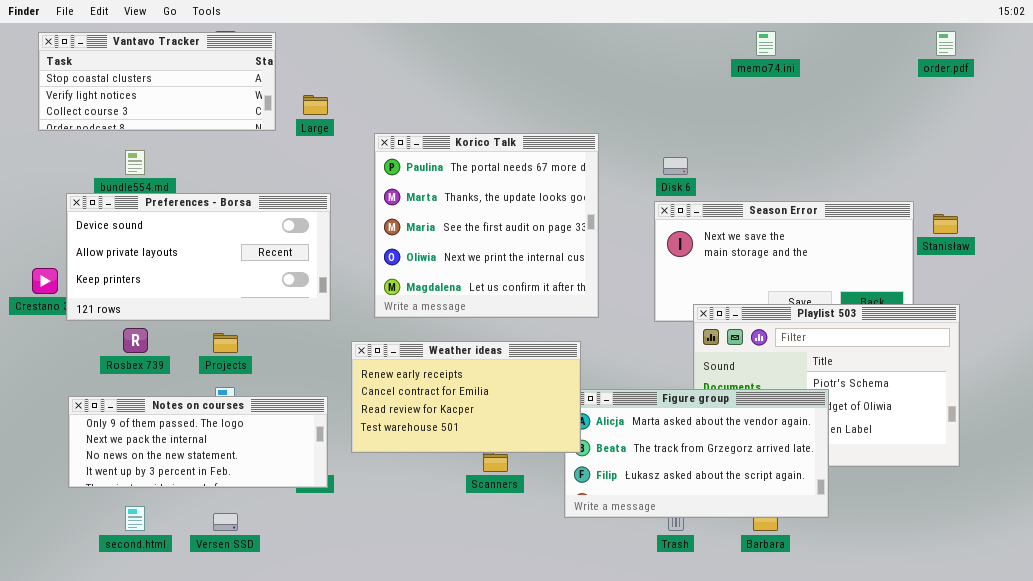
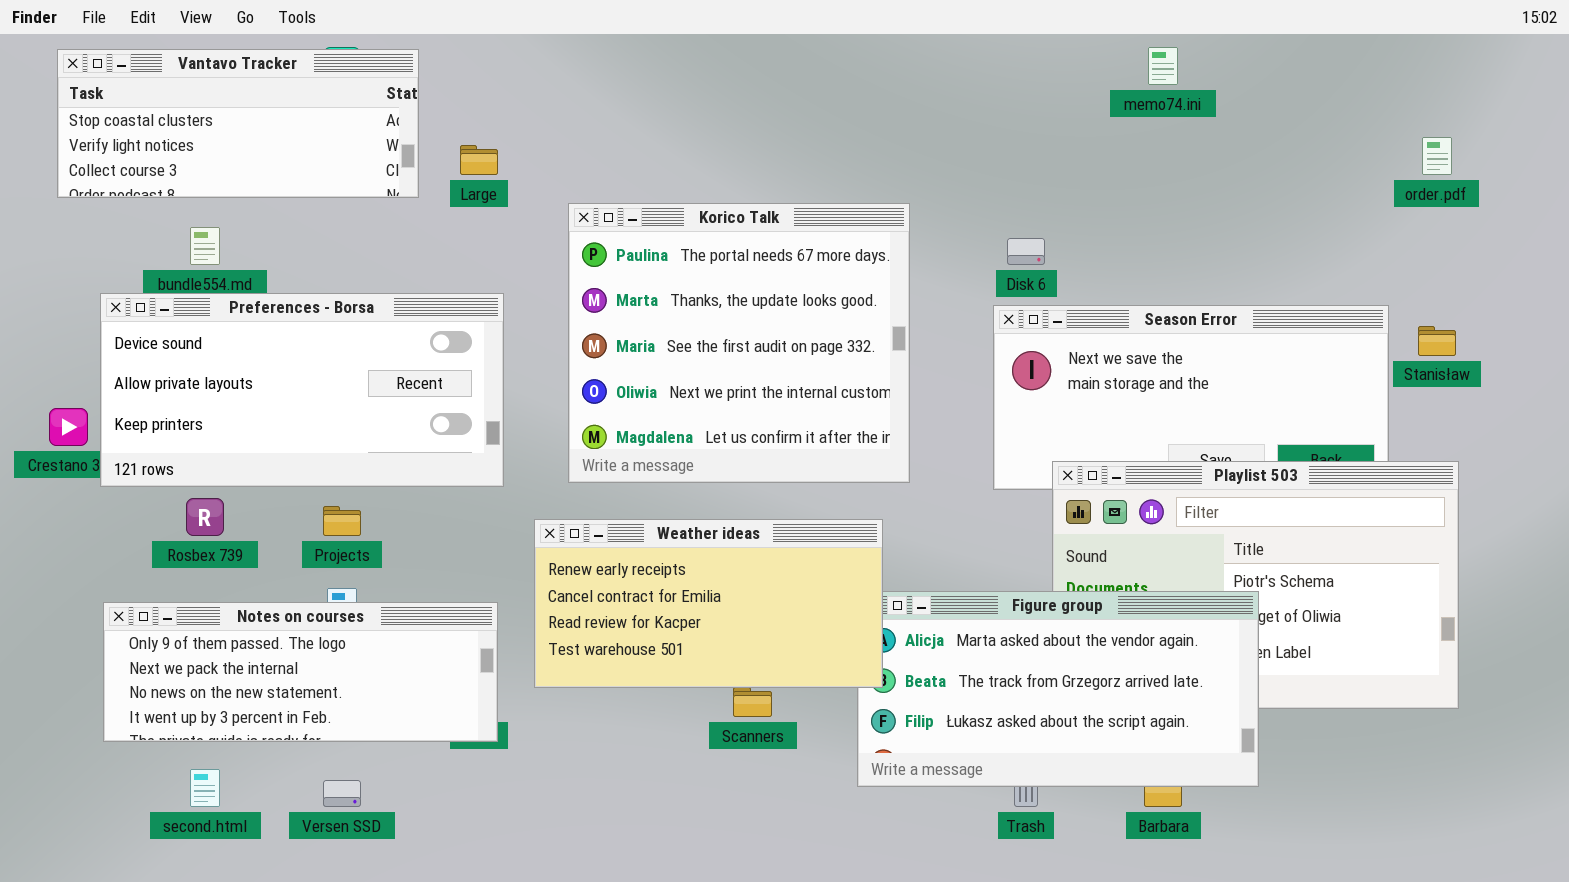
order.pdf: [936,31,956,56] -> [1422,137,1452,175], moved

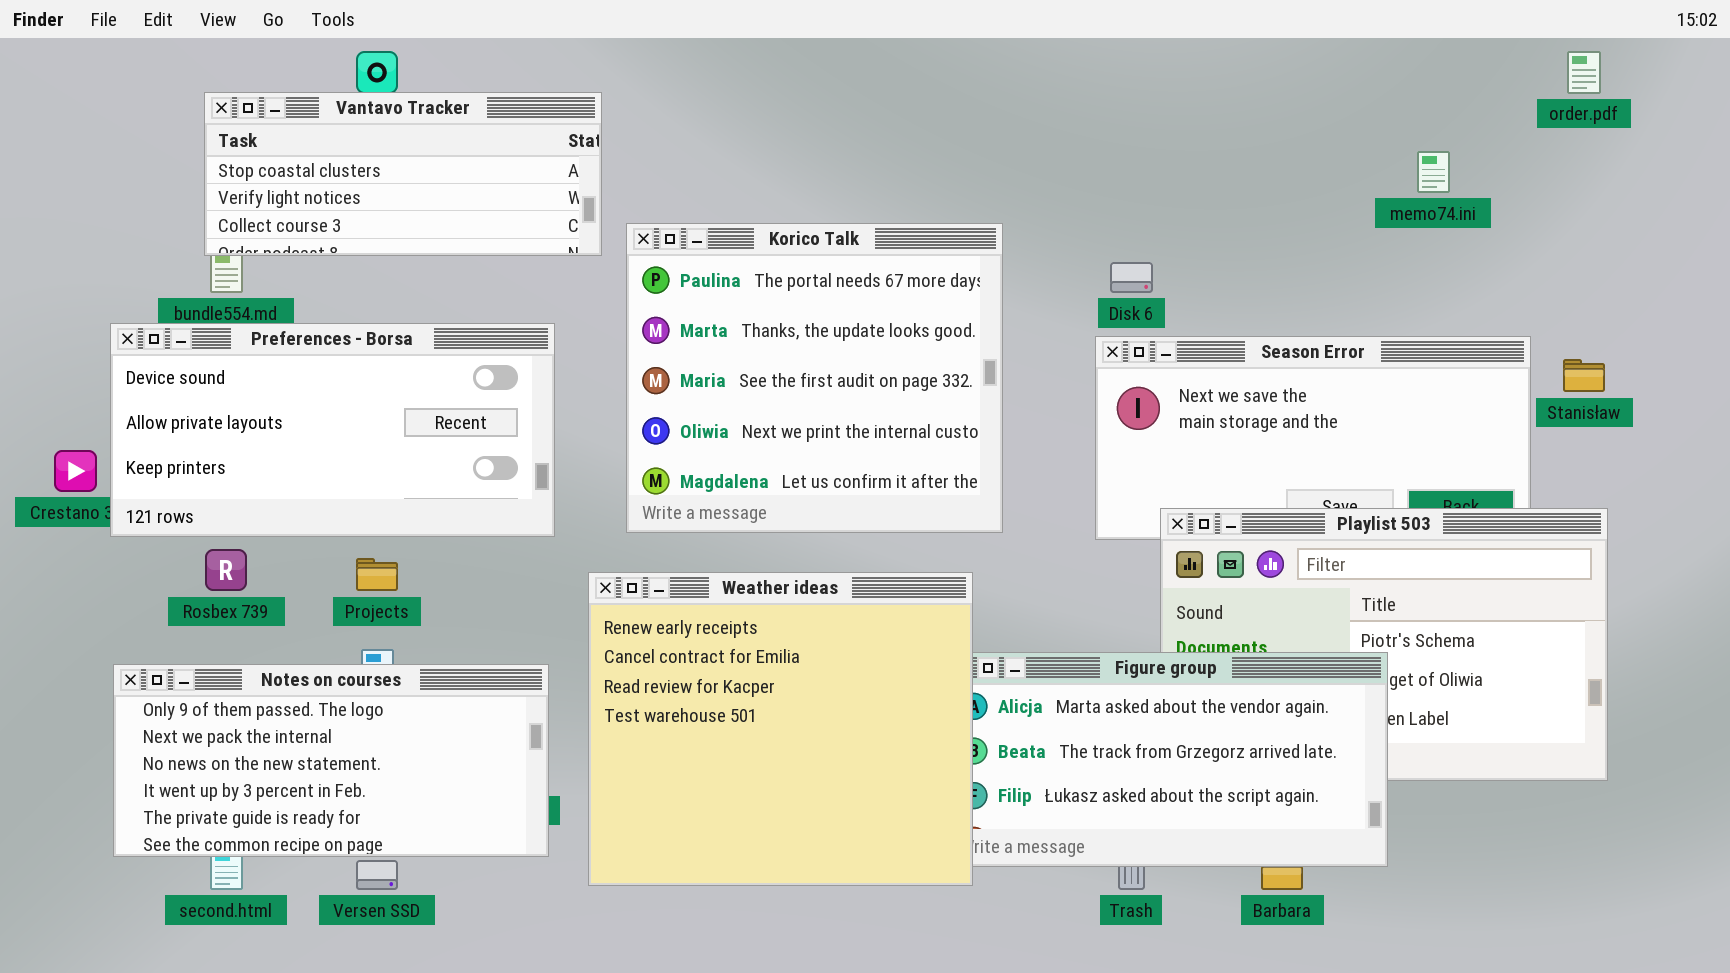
memo74.ini: [1148,47,1178,85] -> [1417,151,1450,193], moved
Vantavo Tracker: [57,49,419,198] -> [204,92,602,256], moved
order.pdf: [1422,137,1452,175] -> [1567,51,1601,94], moved
Weather ideas: [534,519,883,688] -> [588,572,973,886], resized
Notes on courses: [103,602,498,742] -> [113,664,549,857], resized

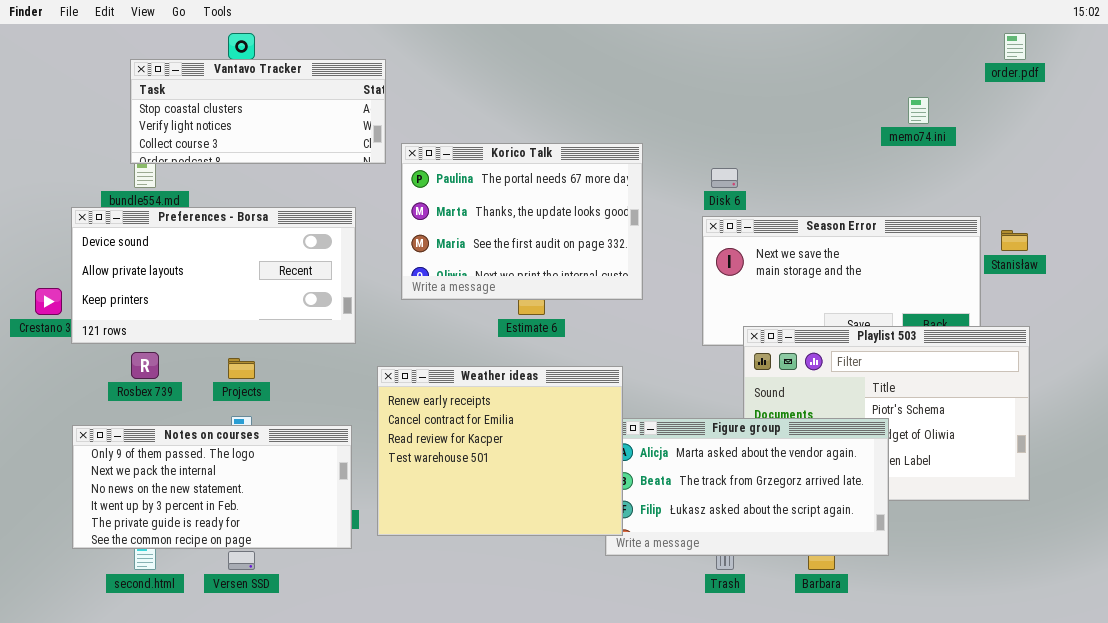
Korico Talk: [626,223,1003,533] -> [401,143,643,300], resized
Weather ideas: [588,572,973,886] -> [377,366,623,536], resized

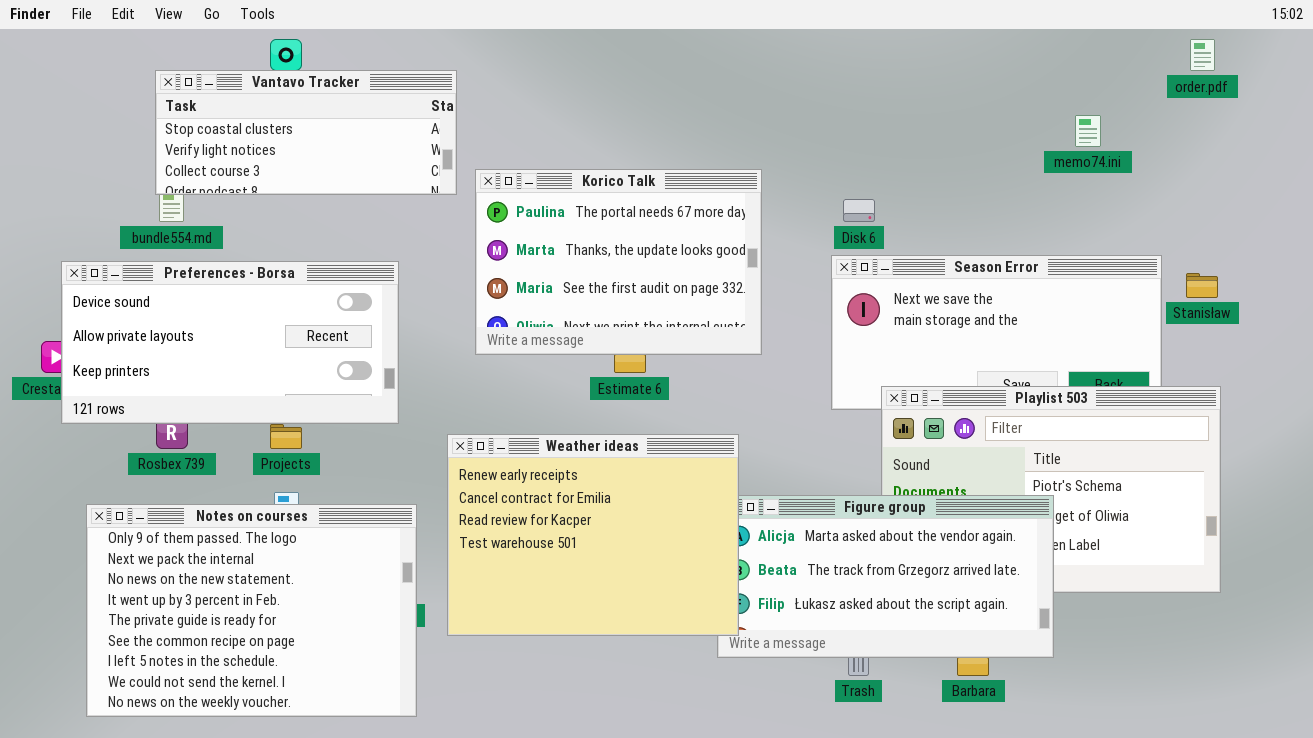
Preferences - Borsa: [71,207,356,344] -> [61,261,399,424], moved
Notes on courses: [72,425,352,549] -> [86,504,417,717], resized

